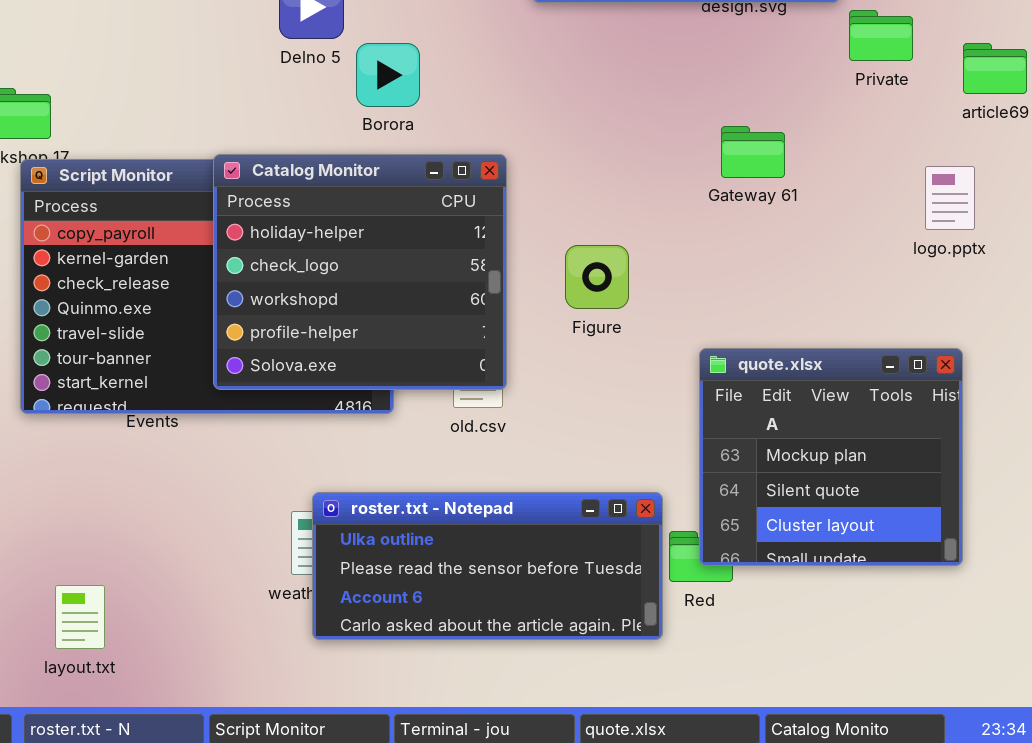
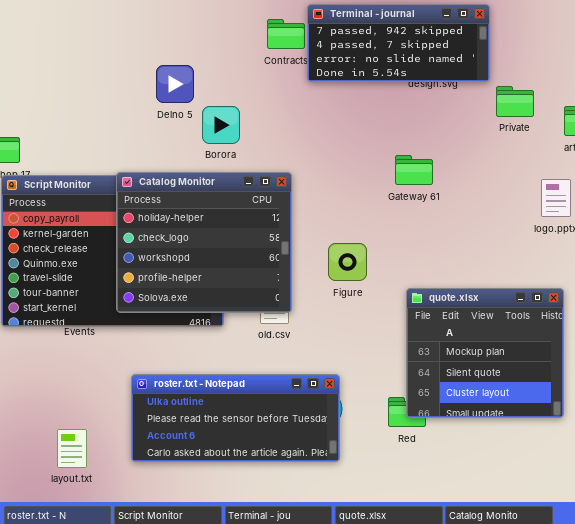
Gateway 61: [721,126,785,178] -> [395,155,433,185], moved
Figure: [565,245,629,309] -> [328,243,367,281], moved
roster.txt - Notepad: [312,492,663,640] -> [131,374,340,462], moved
layout.txt: [55,585,105,649] -> [57,429,87,468], moved

